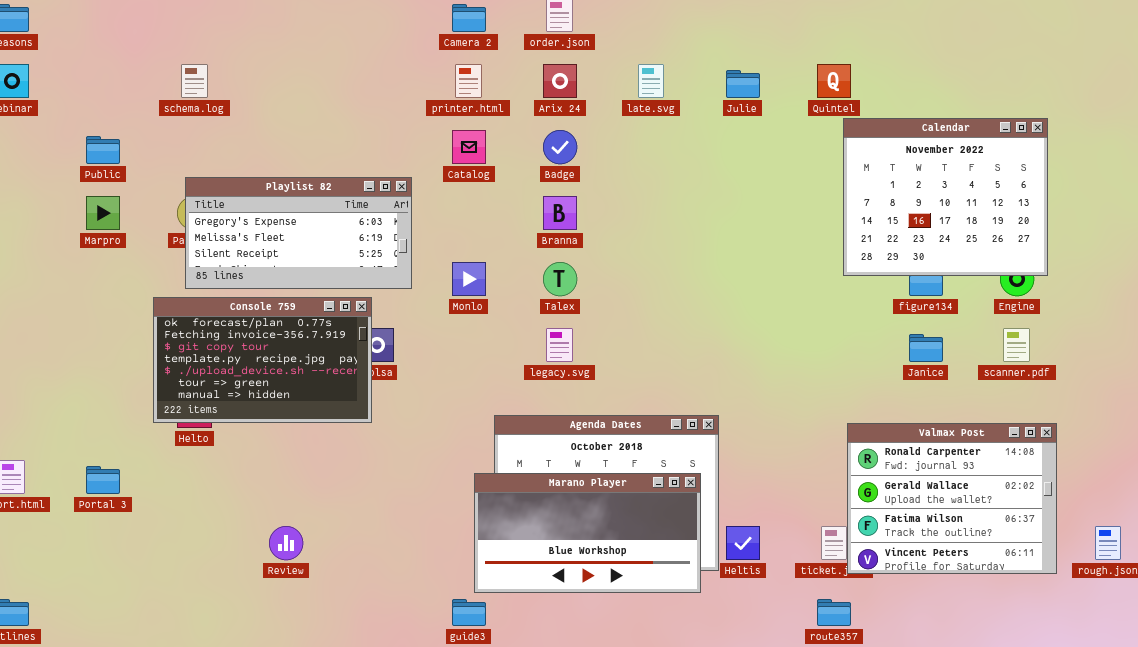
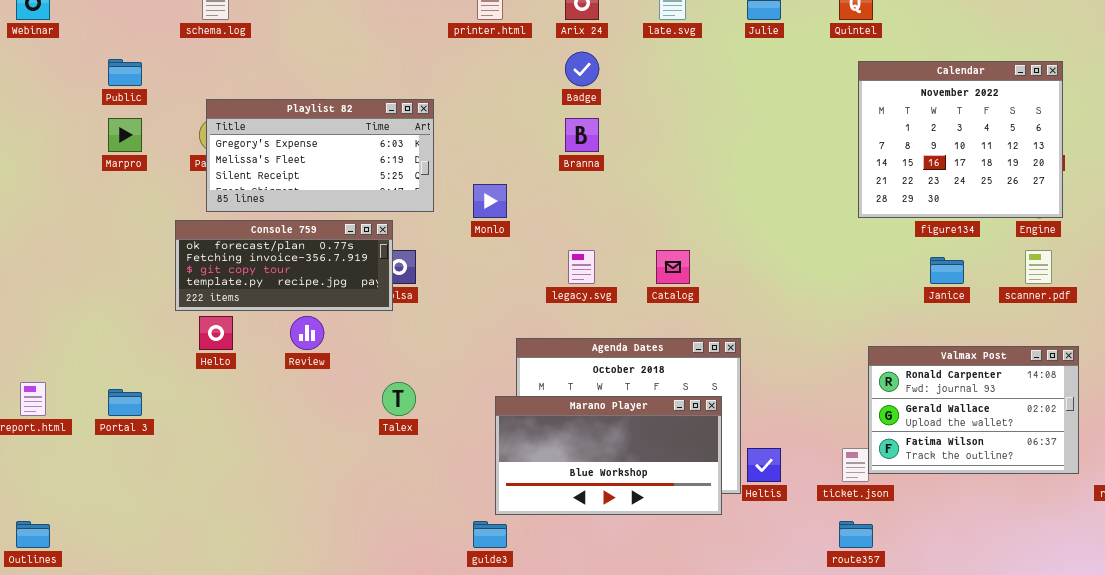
Calendar: [843,118,1048,276] -> [858,61,1063,218], moved
Catalog: [452,130,486,164] -> [656,250,690,284], moved
Talex: [543,262,577,296] -> [382,382,416,416], moved
Console 759: [153,297,372,423] -> [175,220,393,311], resized
Valmax Post: [847,423,1057,574] -> [868,346,1079,474], resized
Review: [269,526,303,560] -> [290,316,324,350], moved

